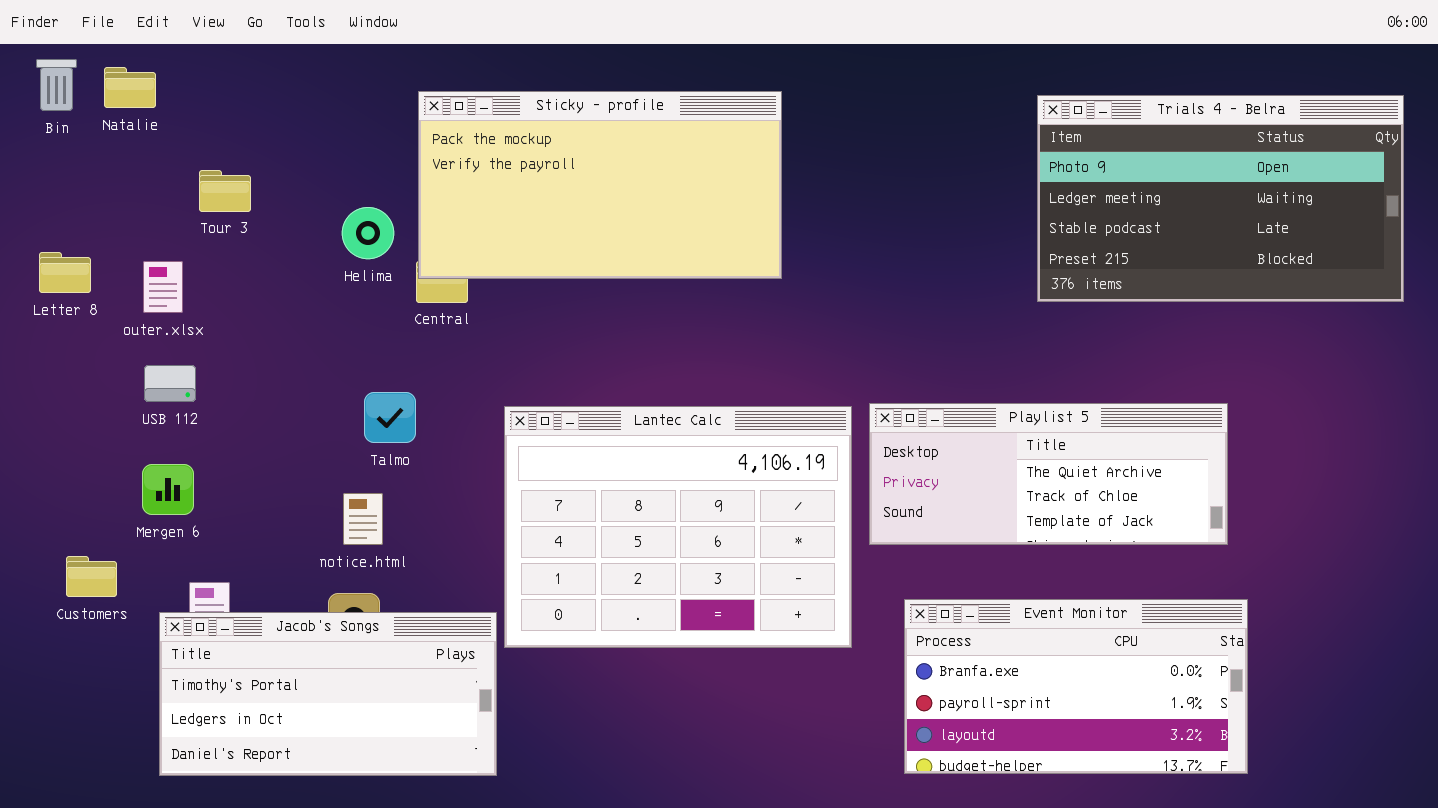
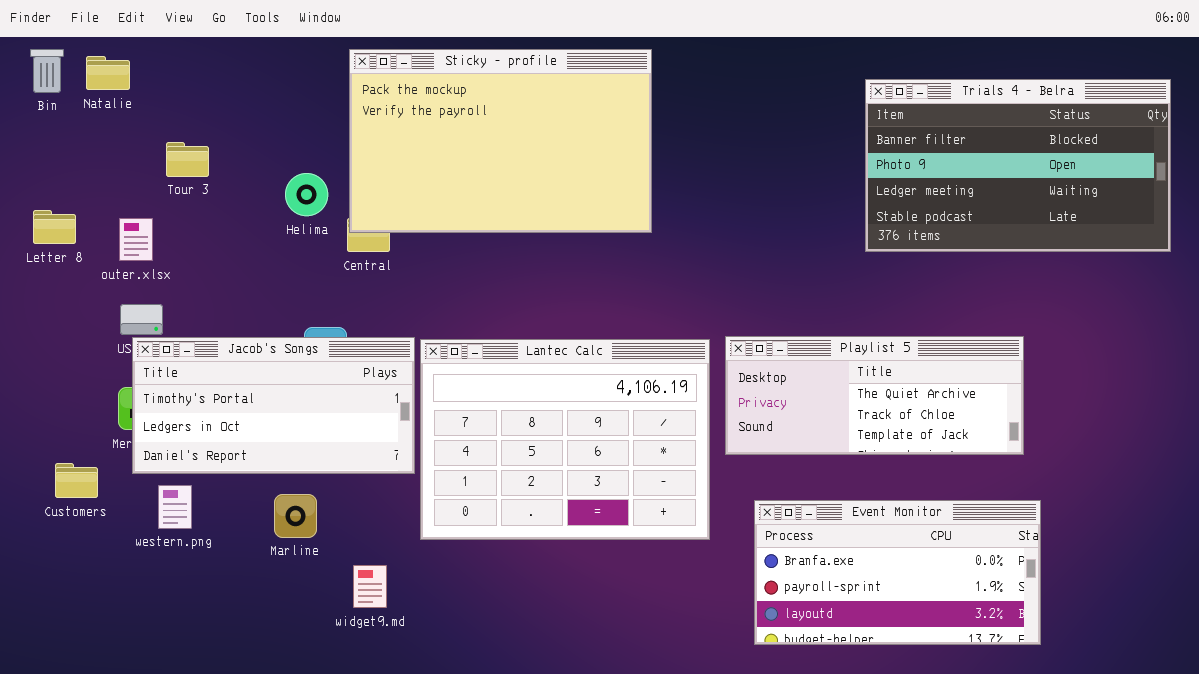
Sticky - profile: [418,91,782,279] -> [349,49,652,233], resized
Trials 4 - Belra: [1037,95,1404,302] -> [865,79,1171,252], scrolled up 1 row
Jacob's Songs: [159,612,497,776] -> [132,337,415,474], moved

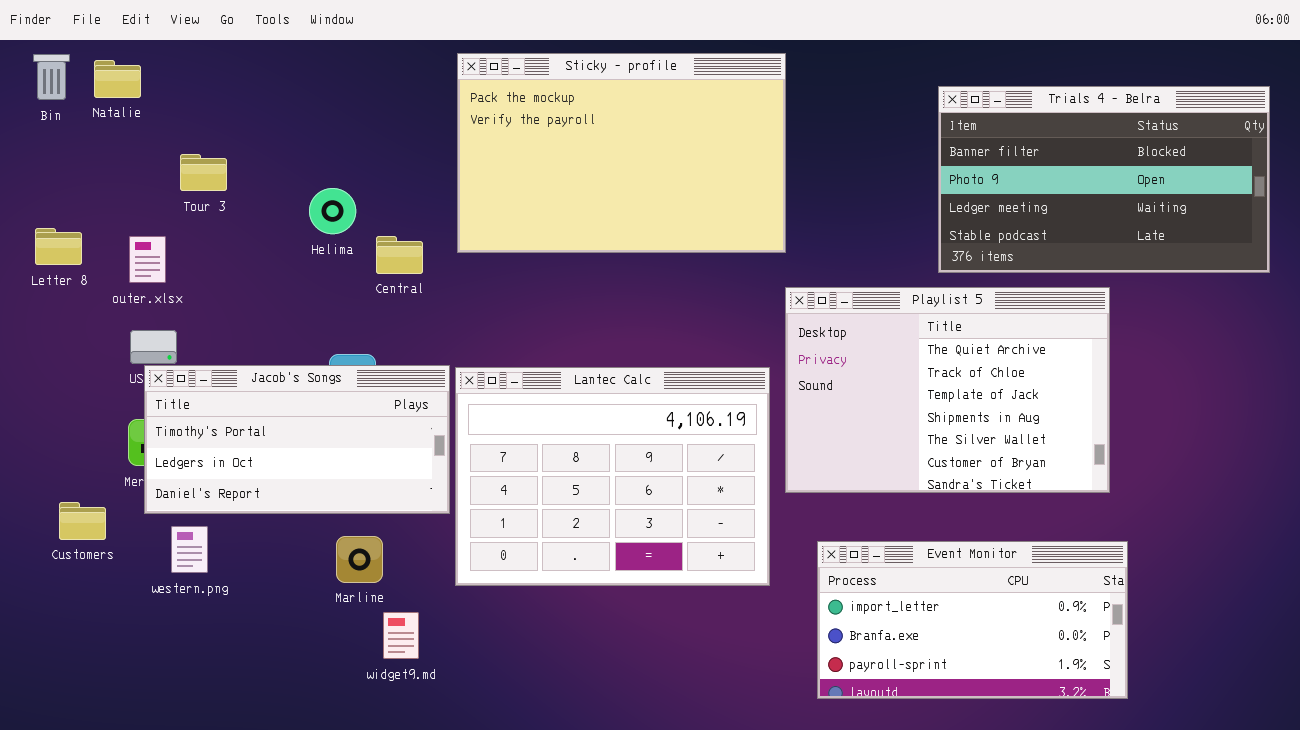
Sticky - profile: [349,49,652,233] -> [457,53,786,253], moved
Playlist 5: [725,336,1024,455] -> [785,287,1110,493], resized
Marline: [274,494,317,538] -> [336,536,383,583], moved
Event Monitor: [754,500,1041,645] -> [817,541,1128,699], scrolled up 1 row

